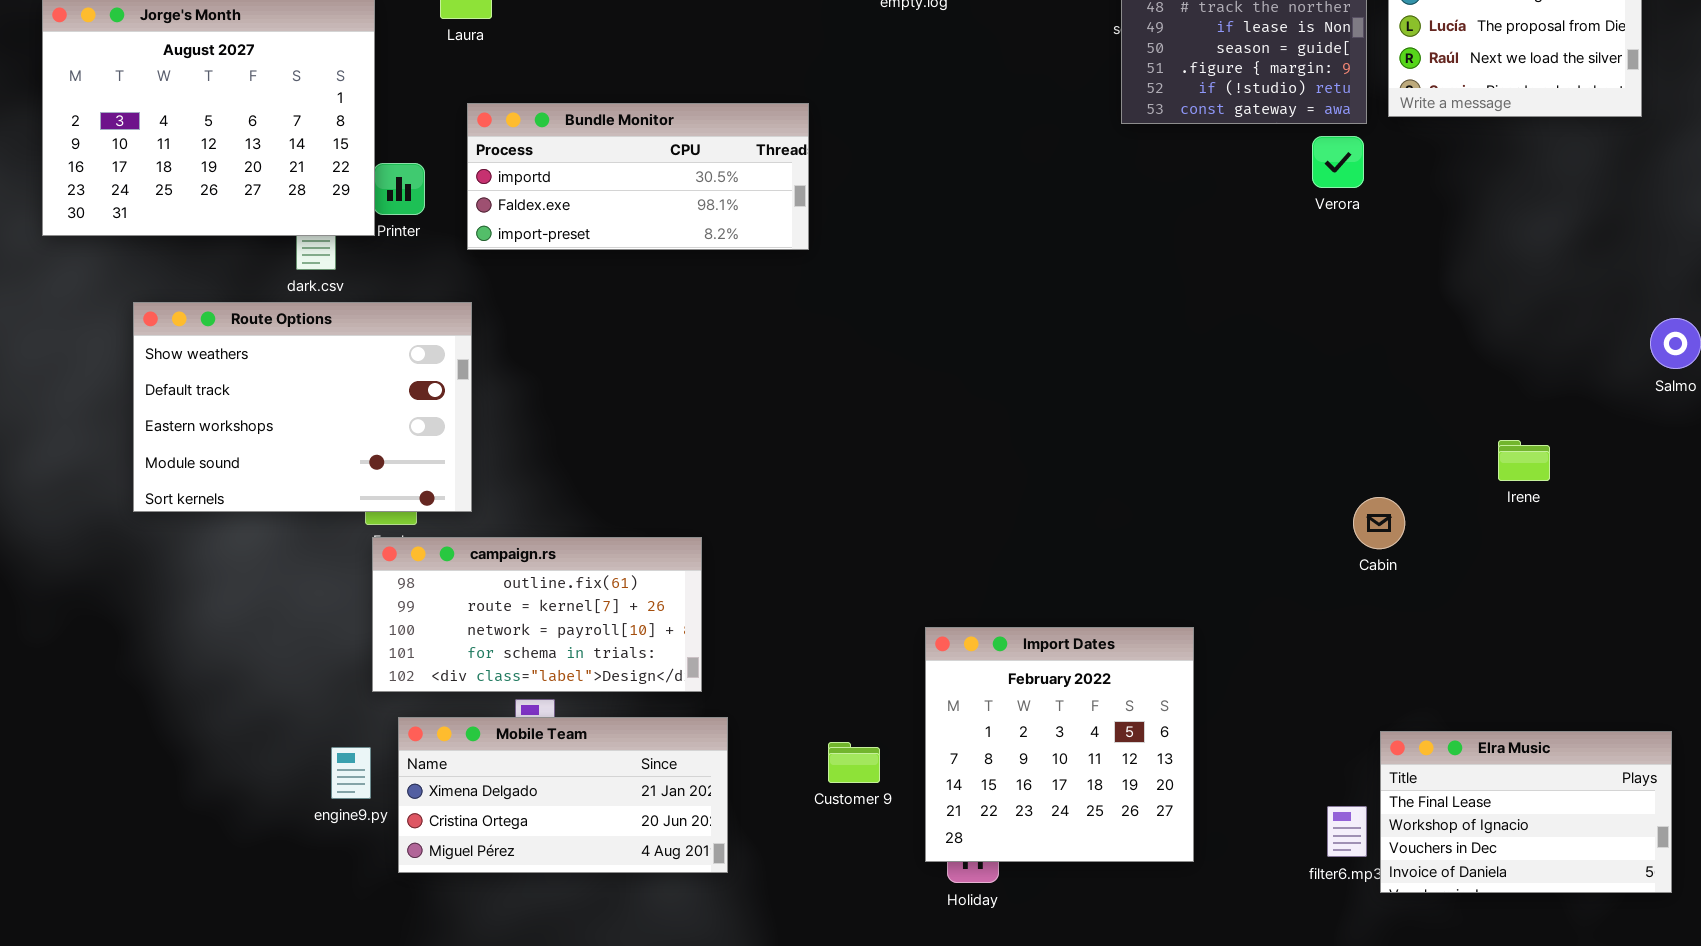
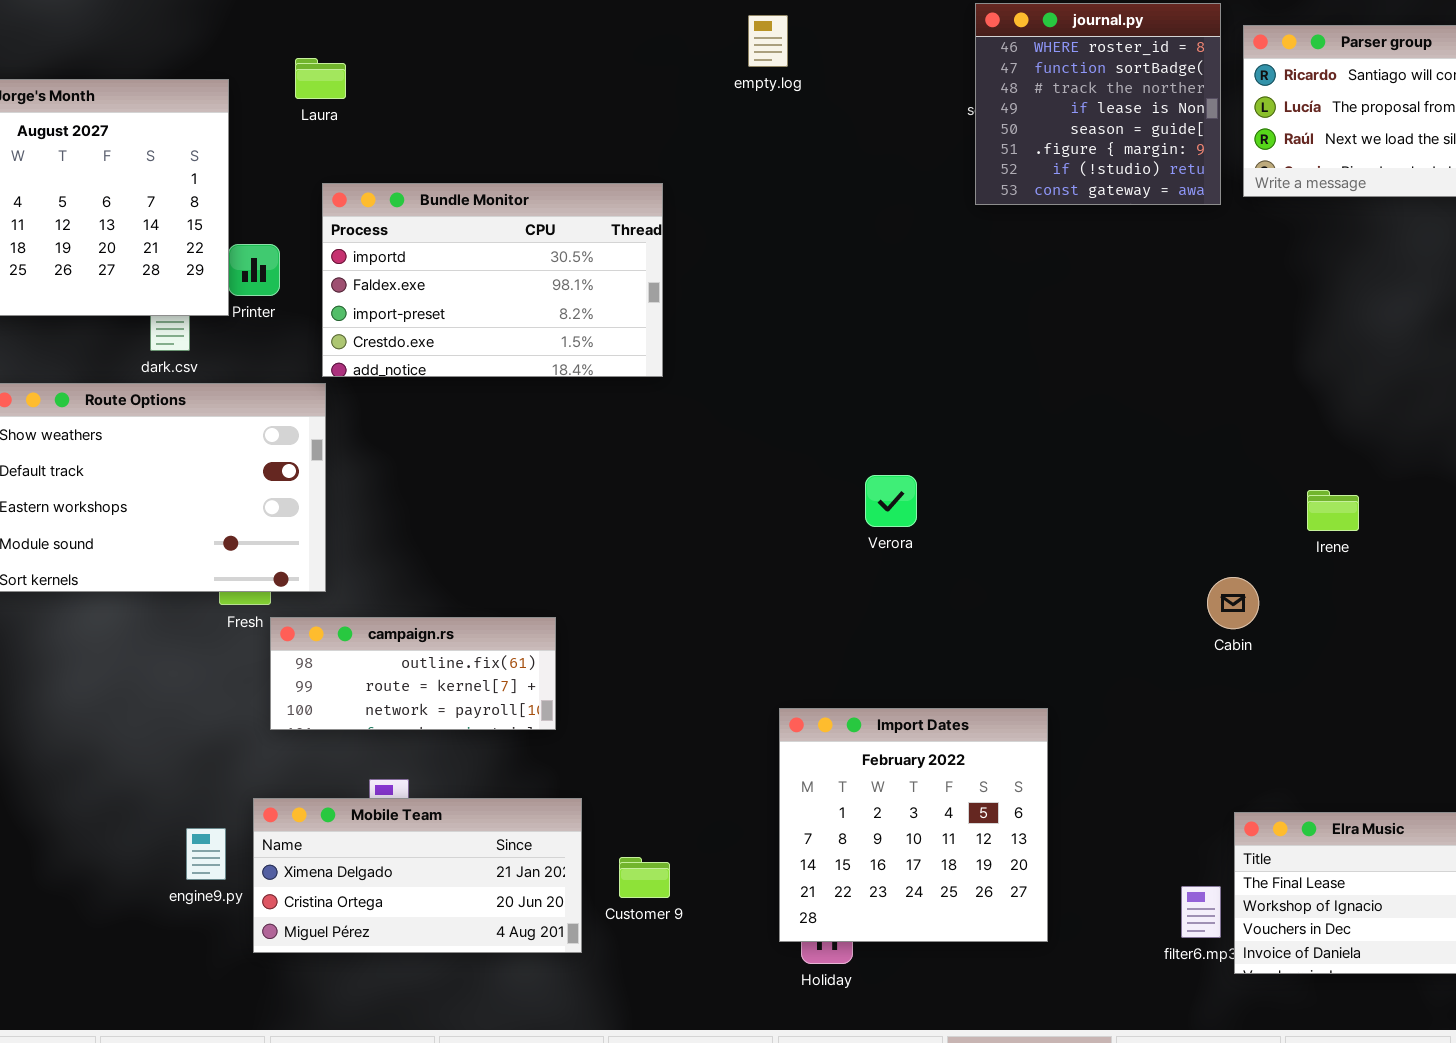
Bundle Monitor: [467,103,809,250] -> [322,183,663,377], resized
Verora: [1312,136,1364,188] -> [865,475,917,527], moved
Irene: [1498,440,1550,481] -> [1307,490,1359,531], moved
campaign.rs: [372,537,702,692] -> [270,617,556,730], resized
Customer 9: [828,742,880,783] -> [619,857,670,898], moved

